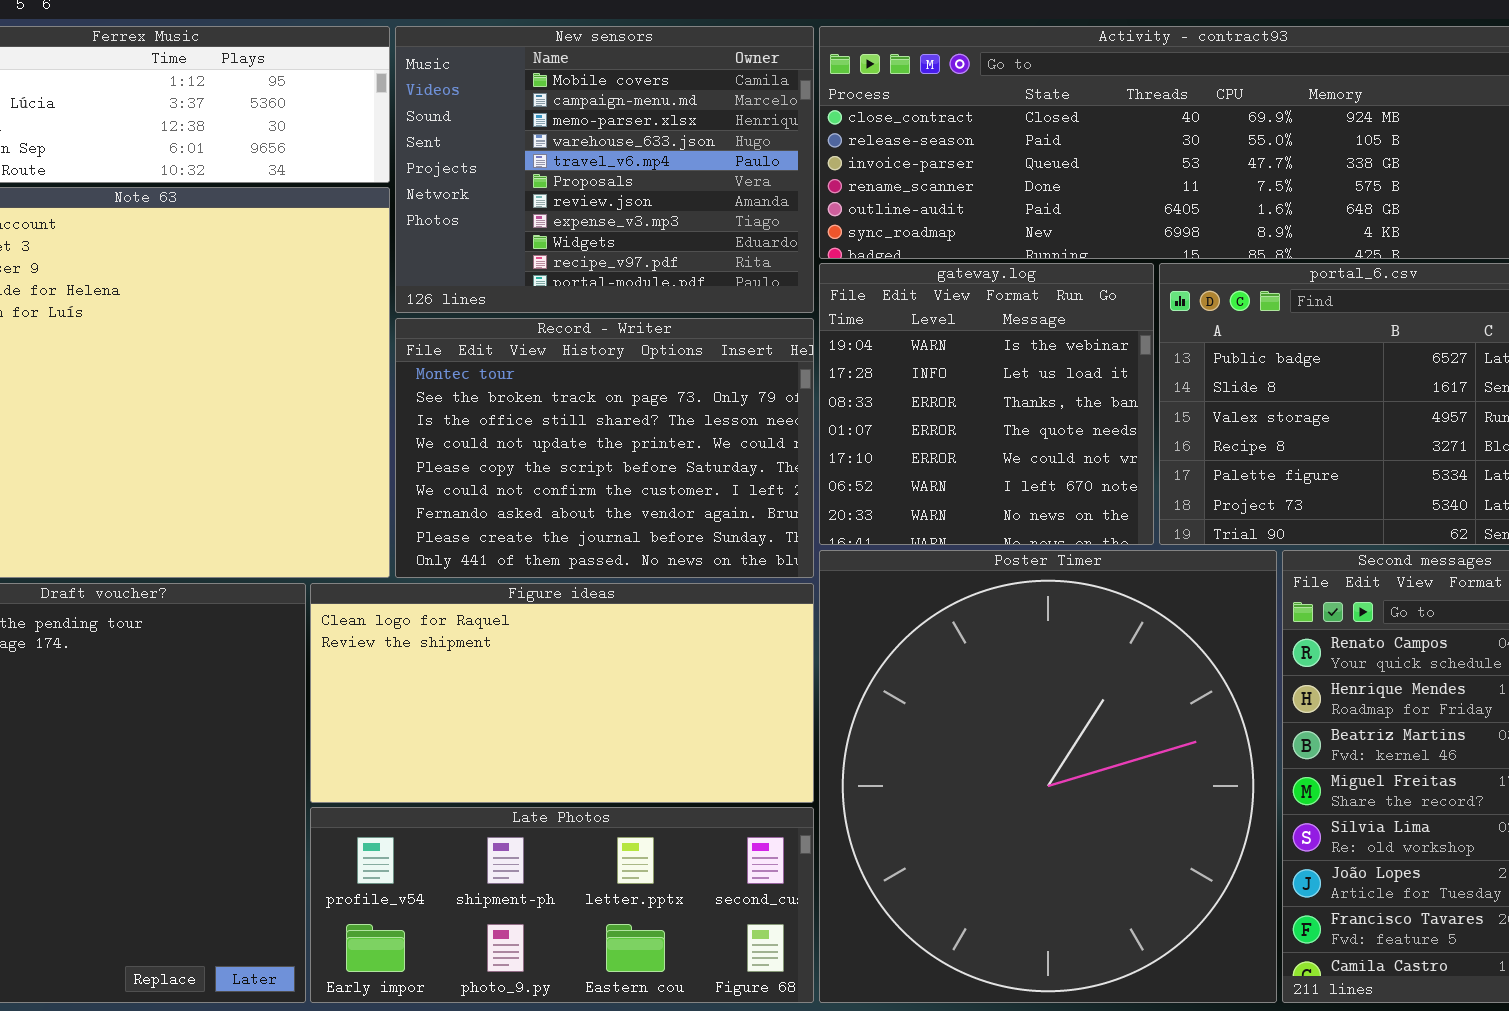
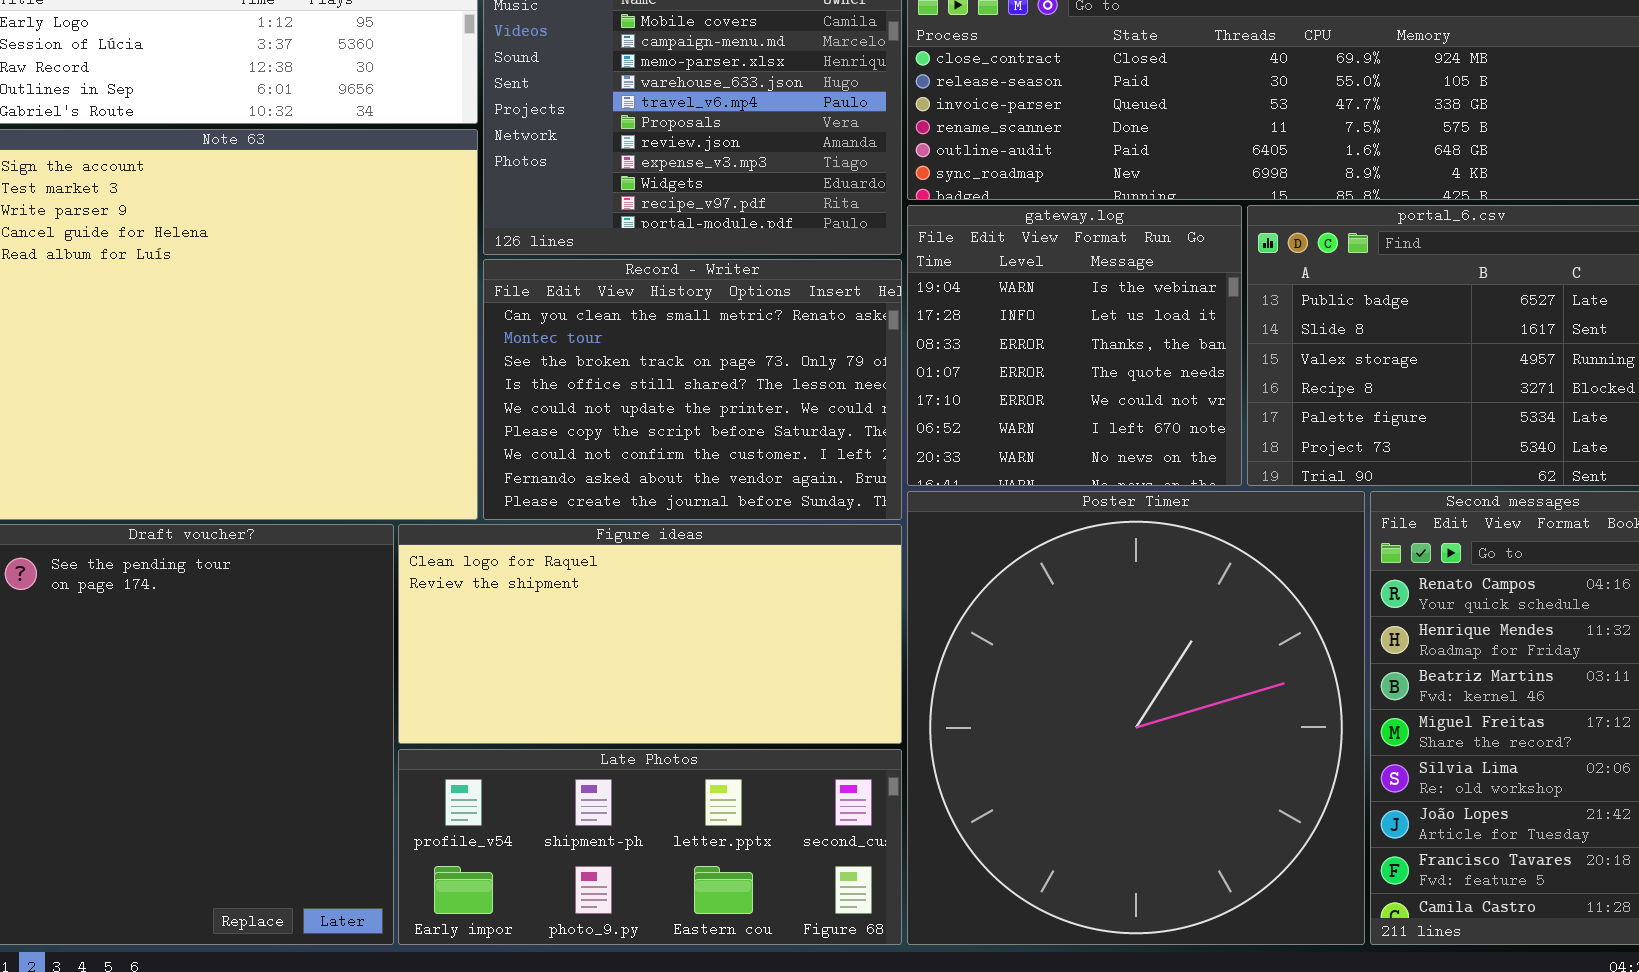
Record - Writer: [395,318,814,578] -> [483,259,902,520], scrolled up 1 row

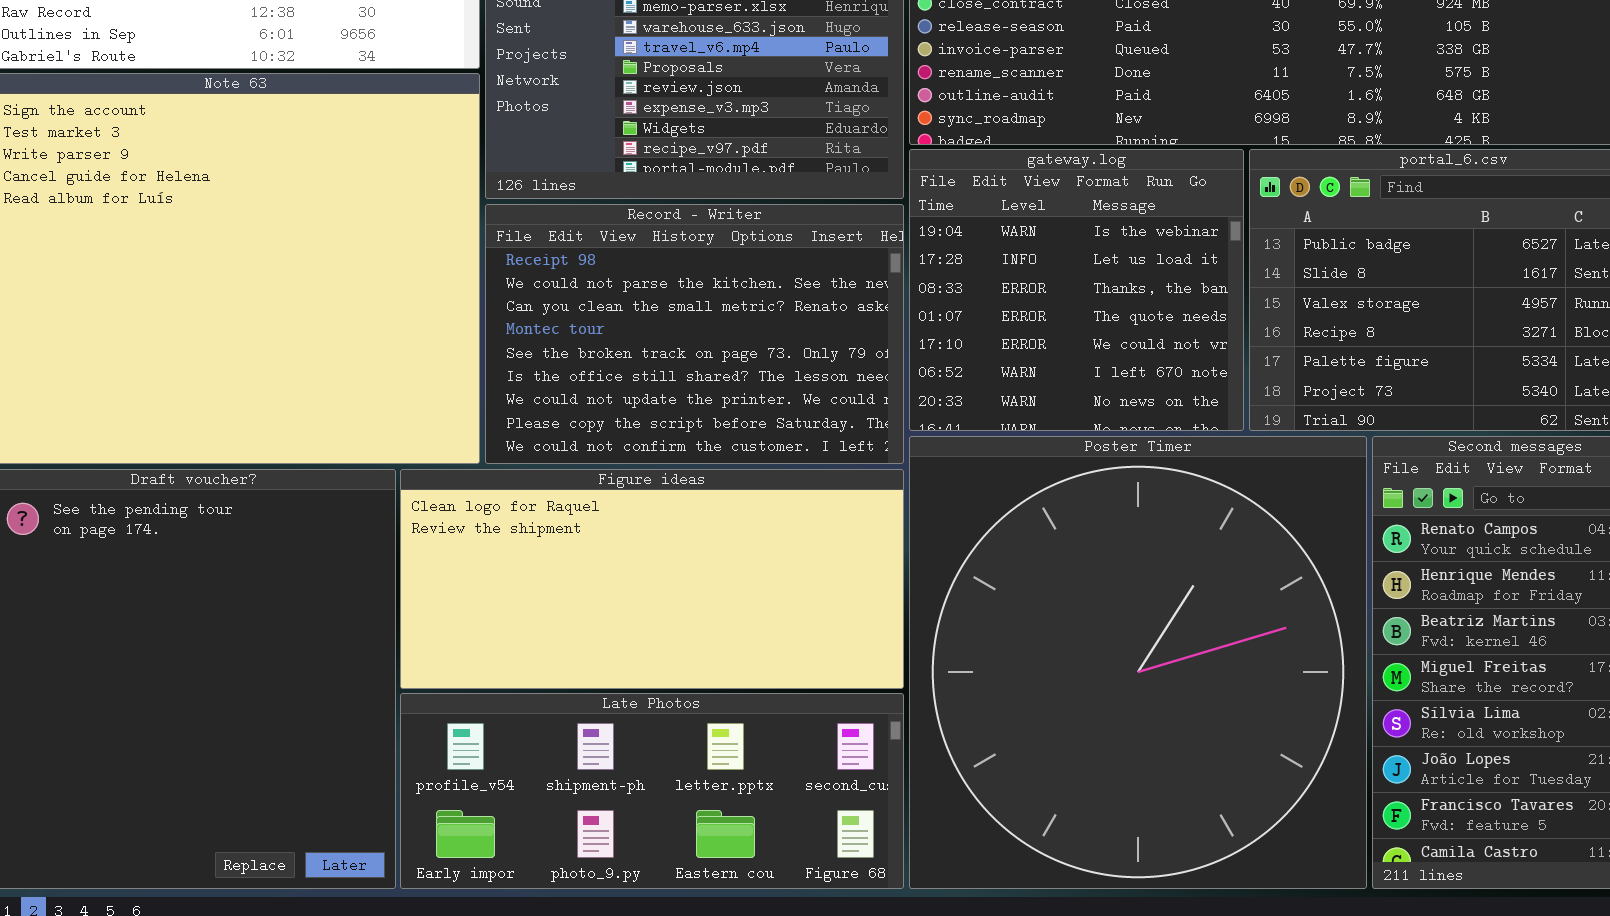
Record - Writer: [483,259,902,520] -> [485,204,904,464], scrolled up 2 rows

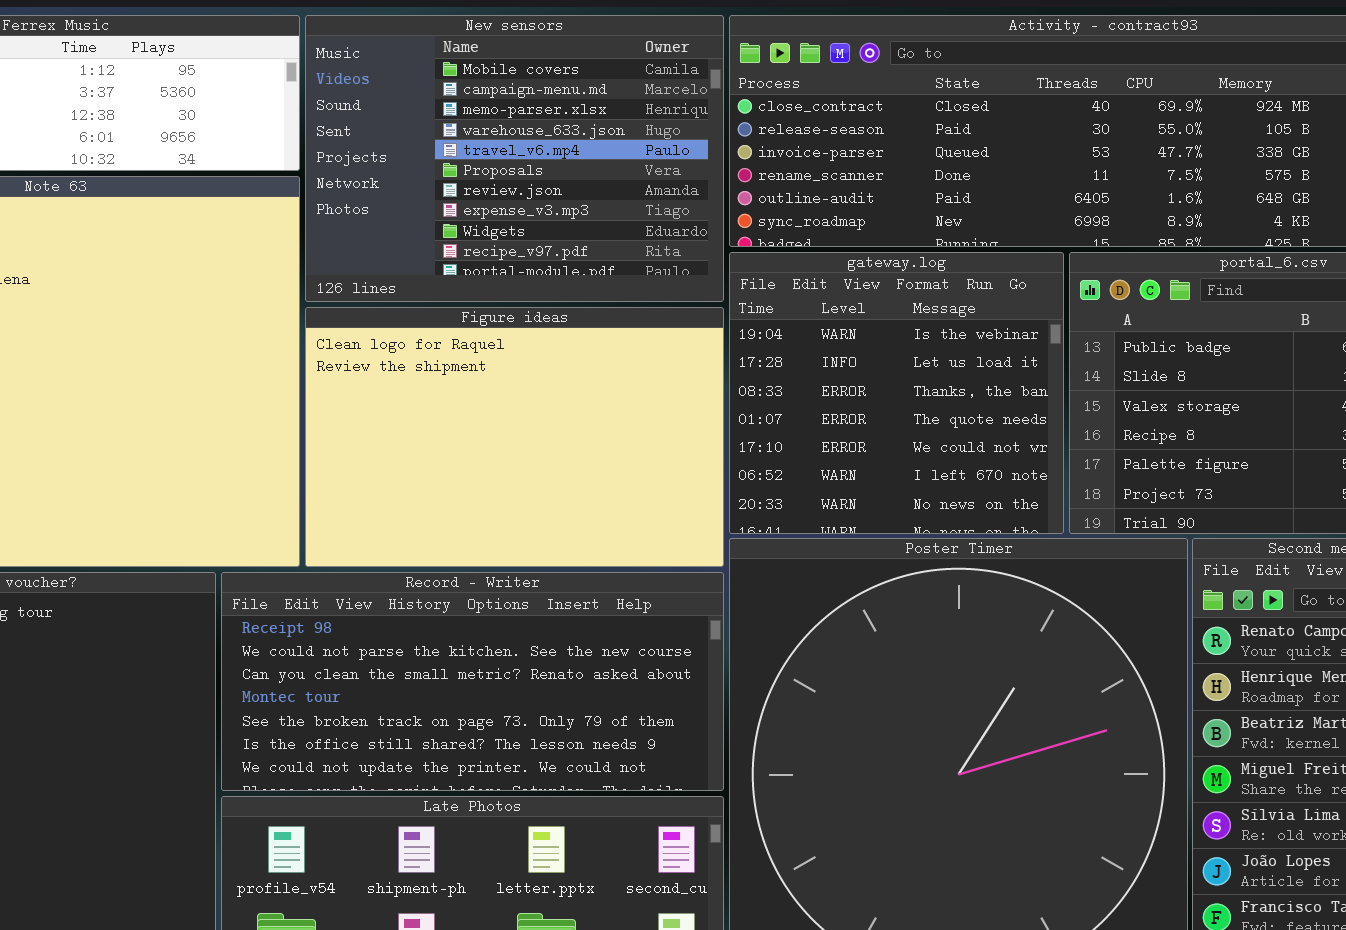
Record - Writer: [485,204,904,464] -> [221,572,724,791], moved, resized
Figure ideas: [400,469,904,689] -> [305,307,724,567], moved, resized

